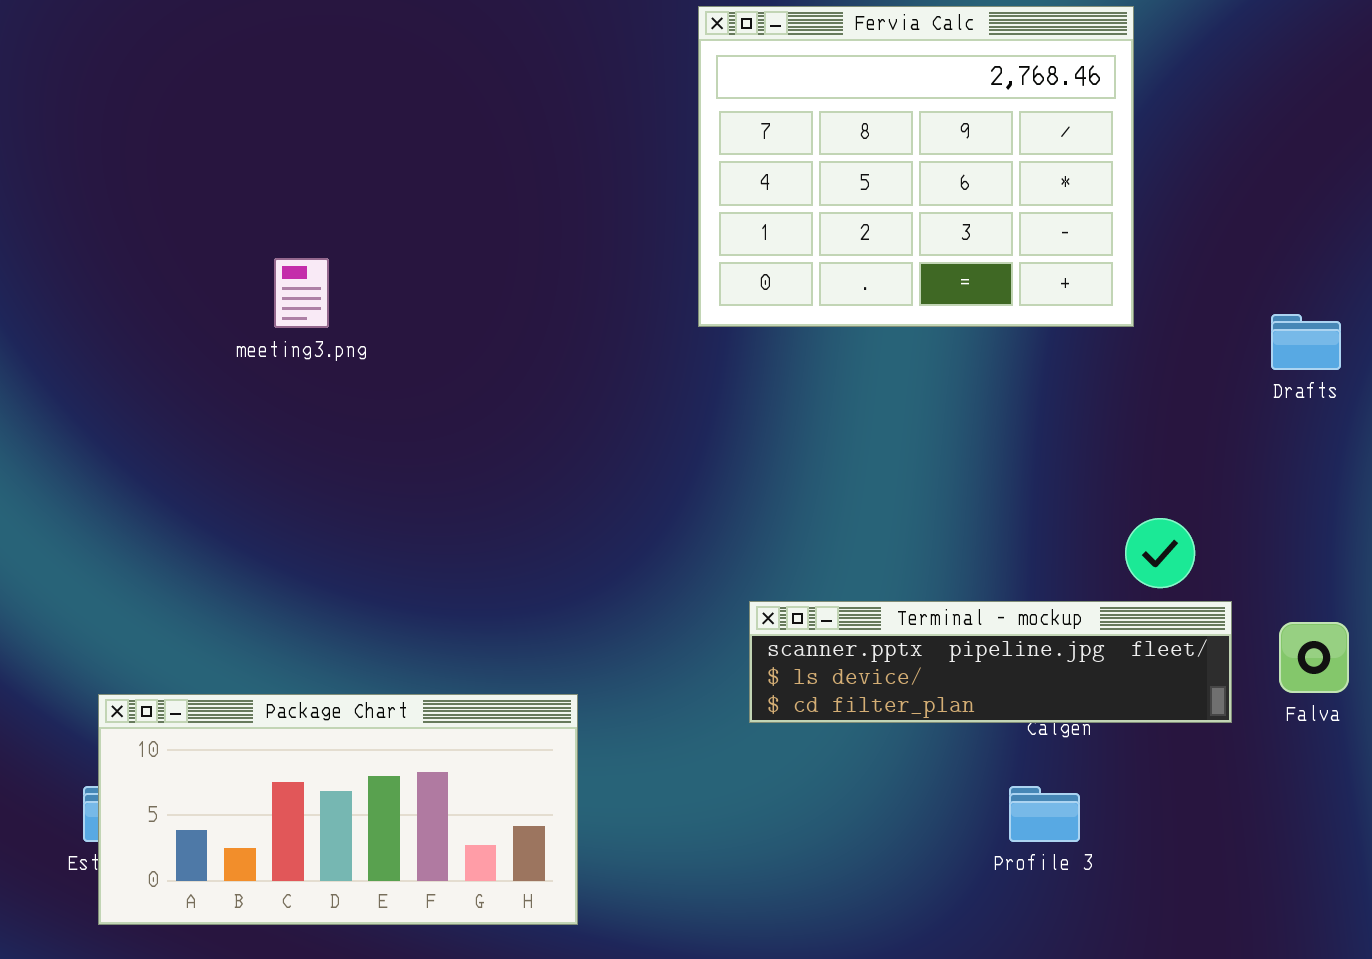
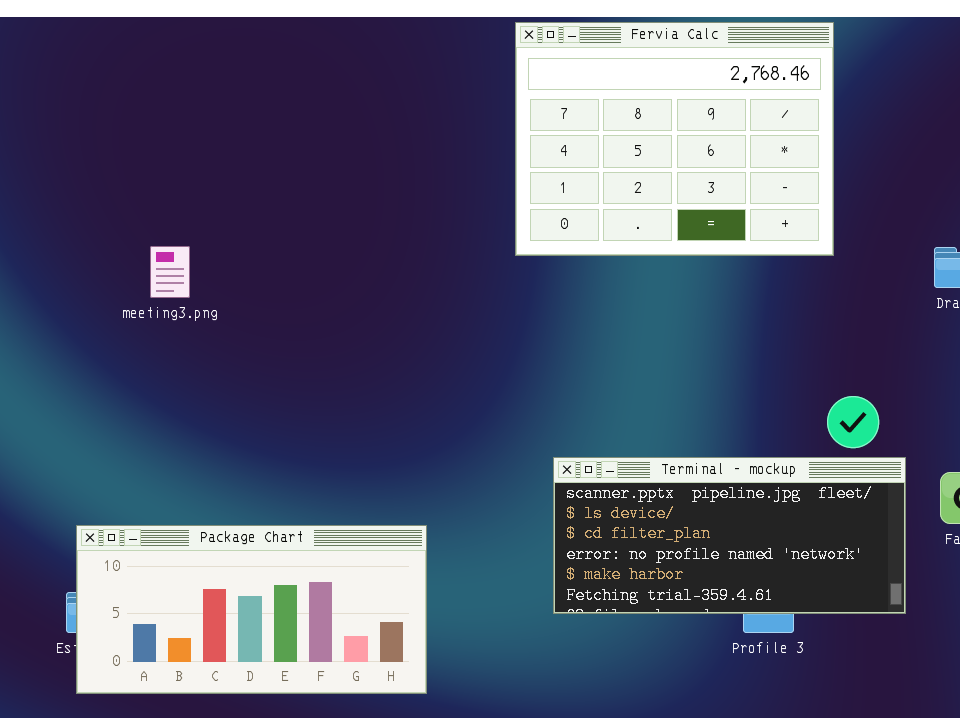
meeting3.png: [274,258,329,328] -> [150,246,190,298], moved
Terminal - mockup: [749,601,1232,723] -> [553,457,906,614], resized

